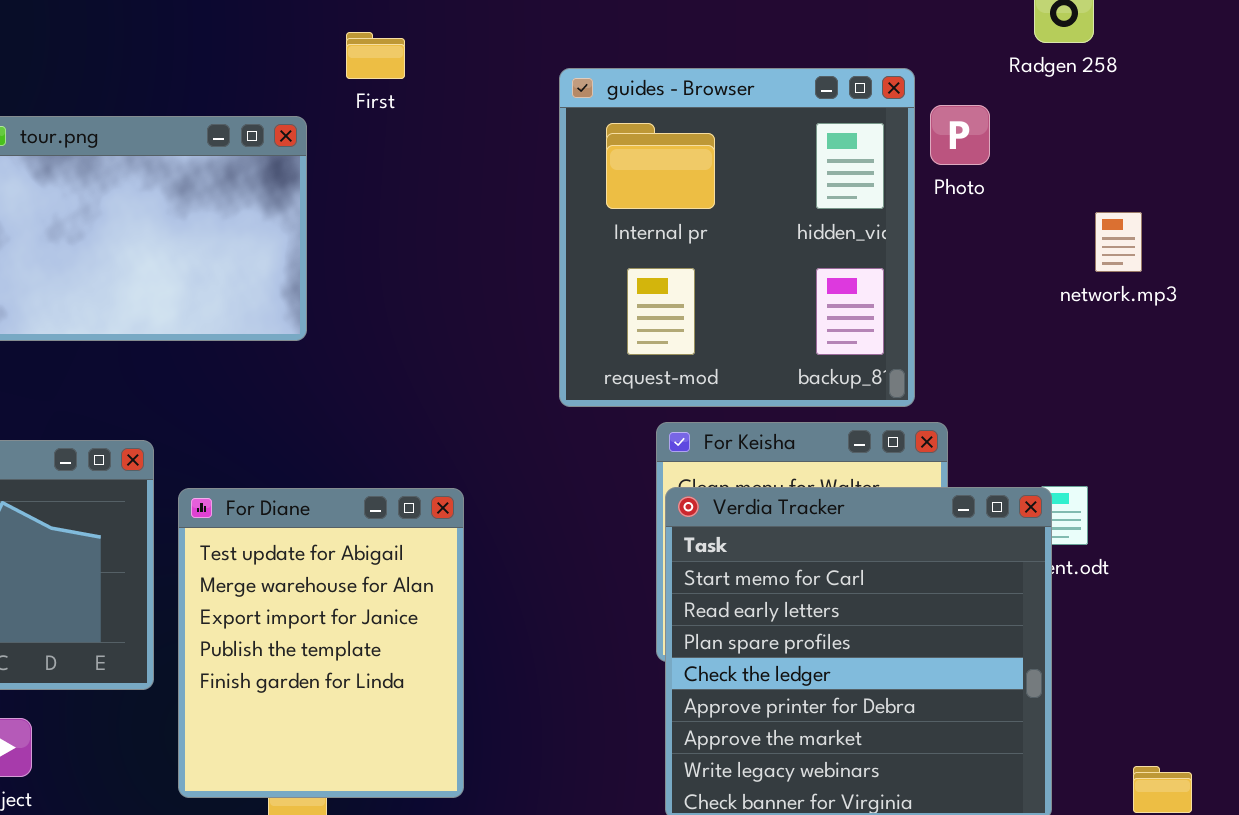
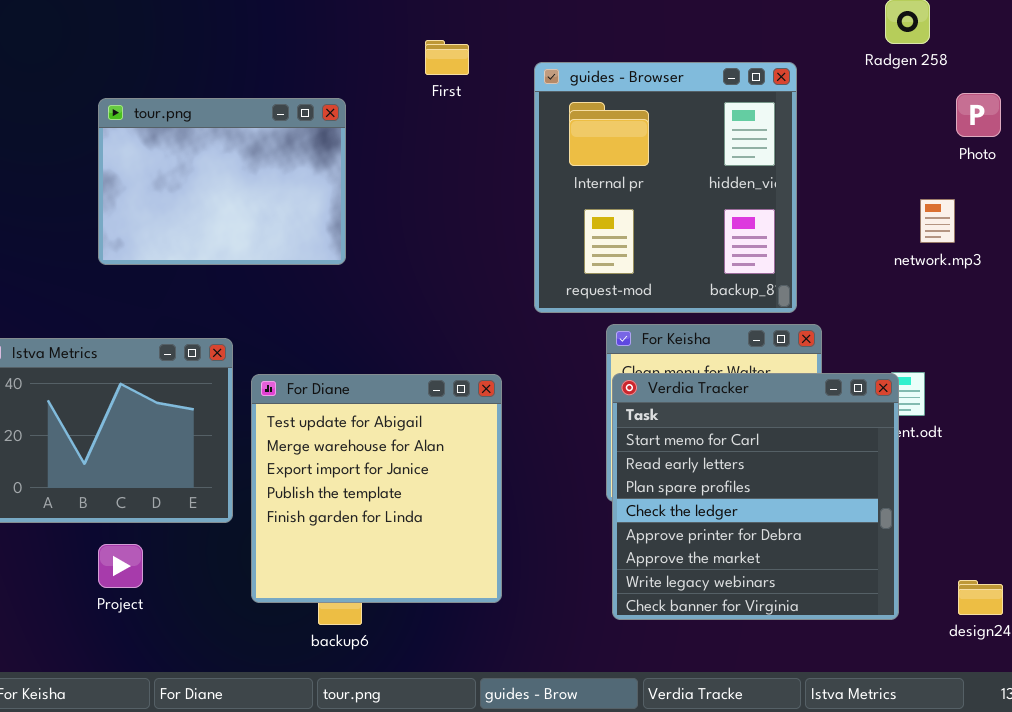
First: [346,32,405,79] -> [425,40,469,75], moved
Photo: [930,105,990,165] -> [956,93,1001,137], moved
network.mp3: [1095,212,1142,272] -> [920,199,955,243], moved
For Diane: [178,488,464,798] -> [251,374,502,603], resized

